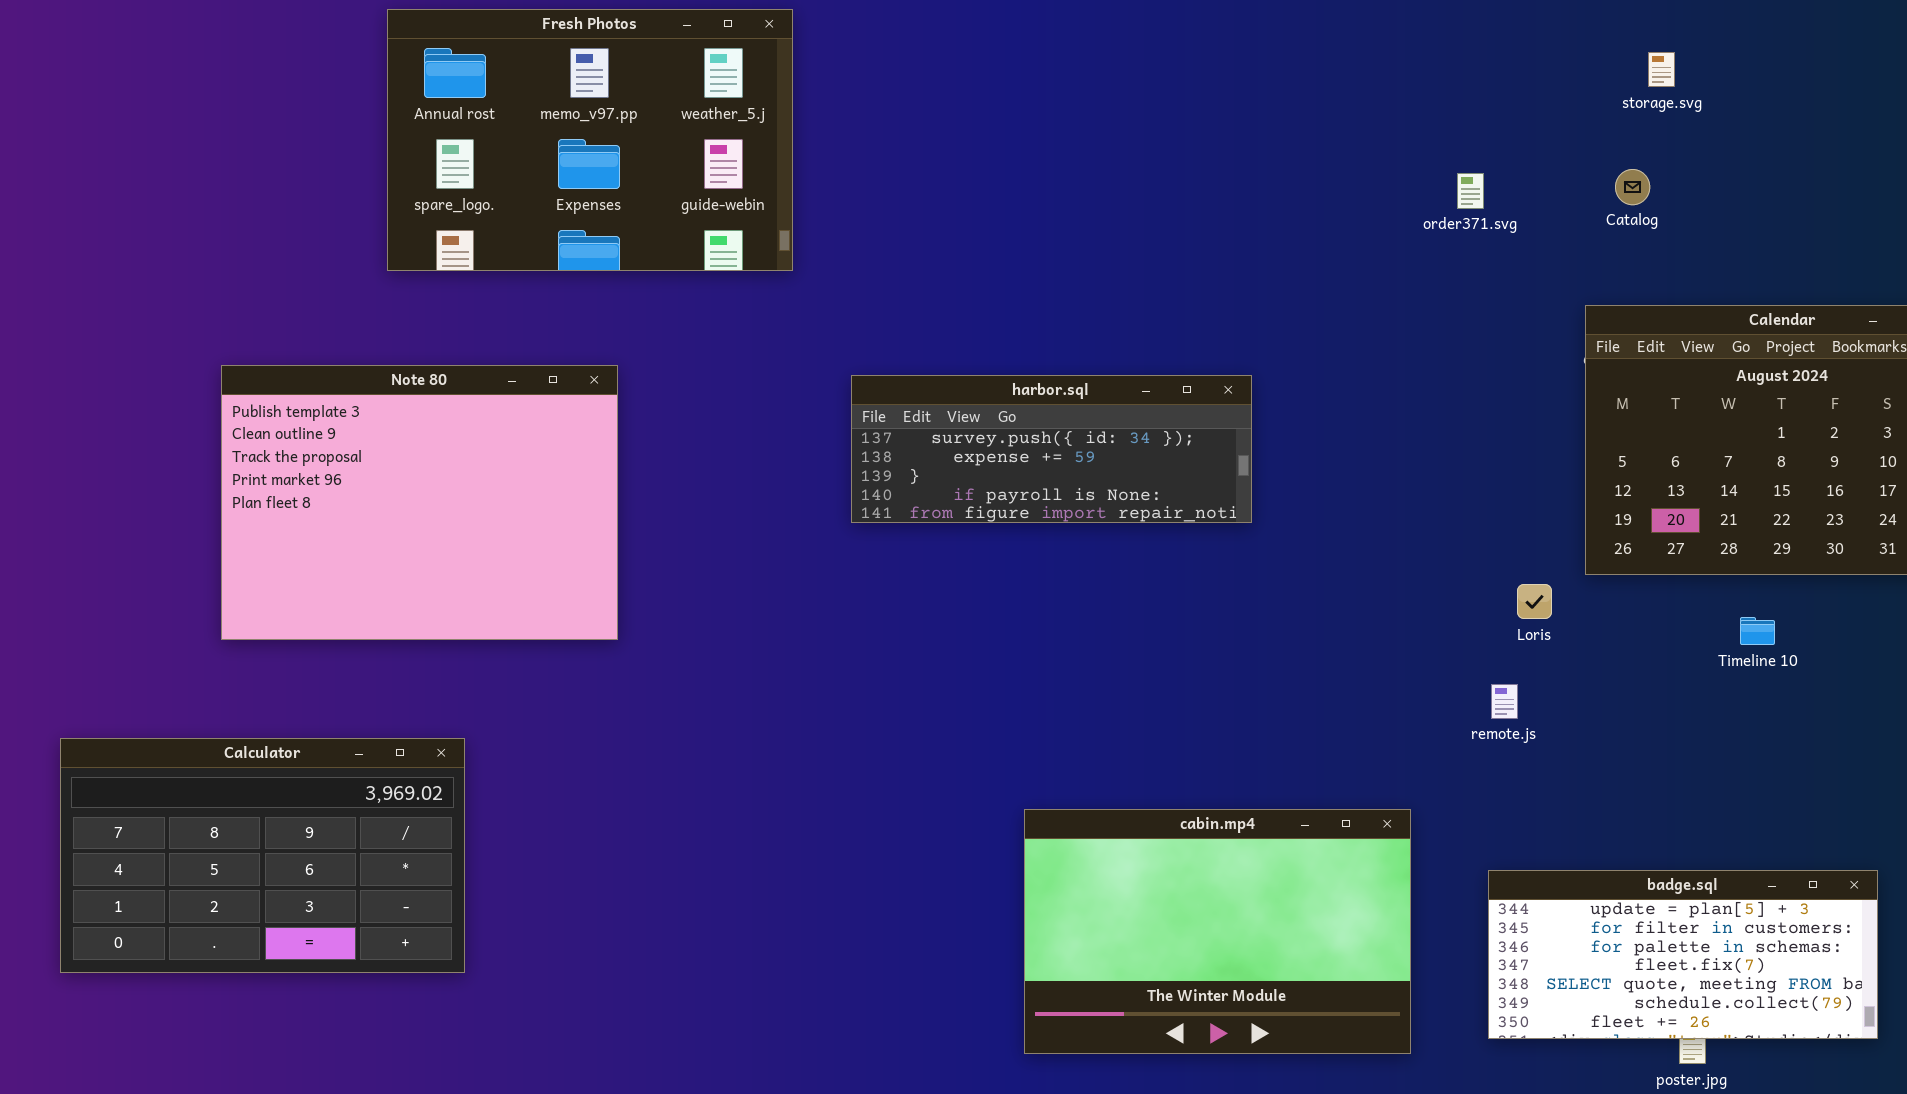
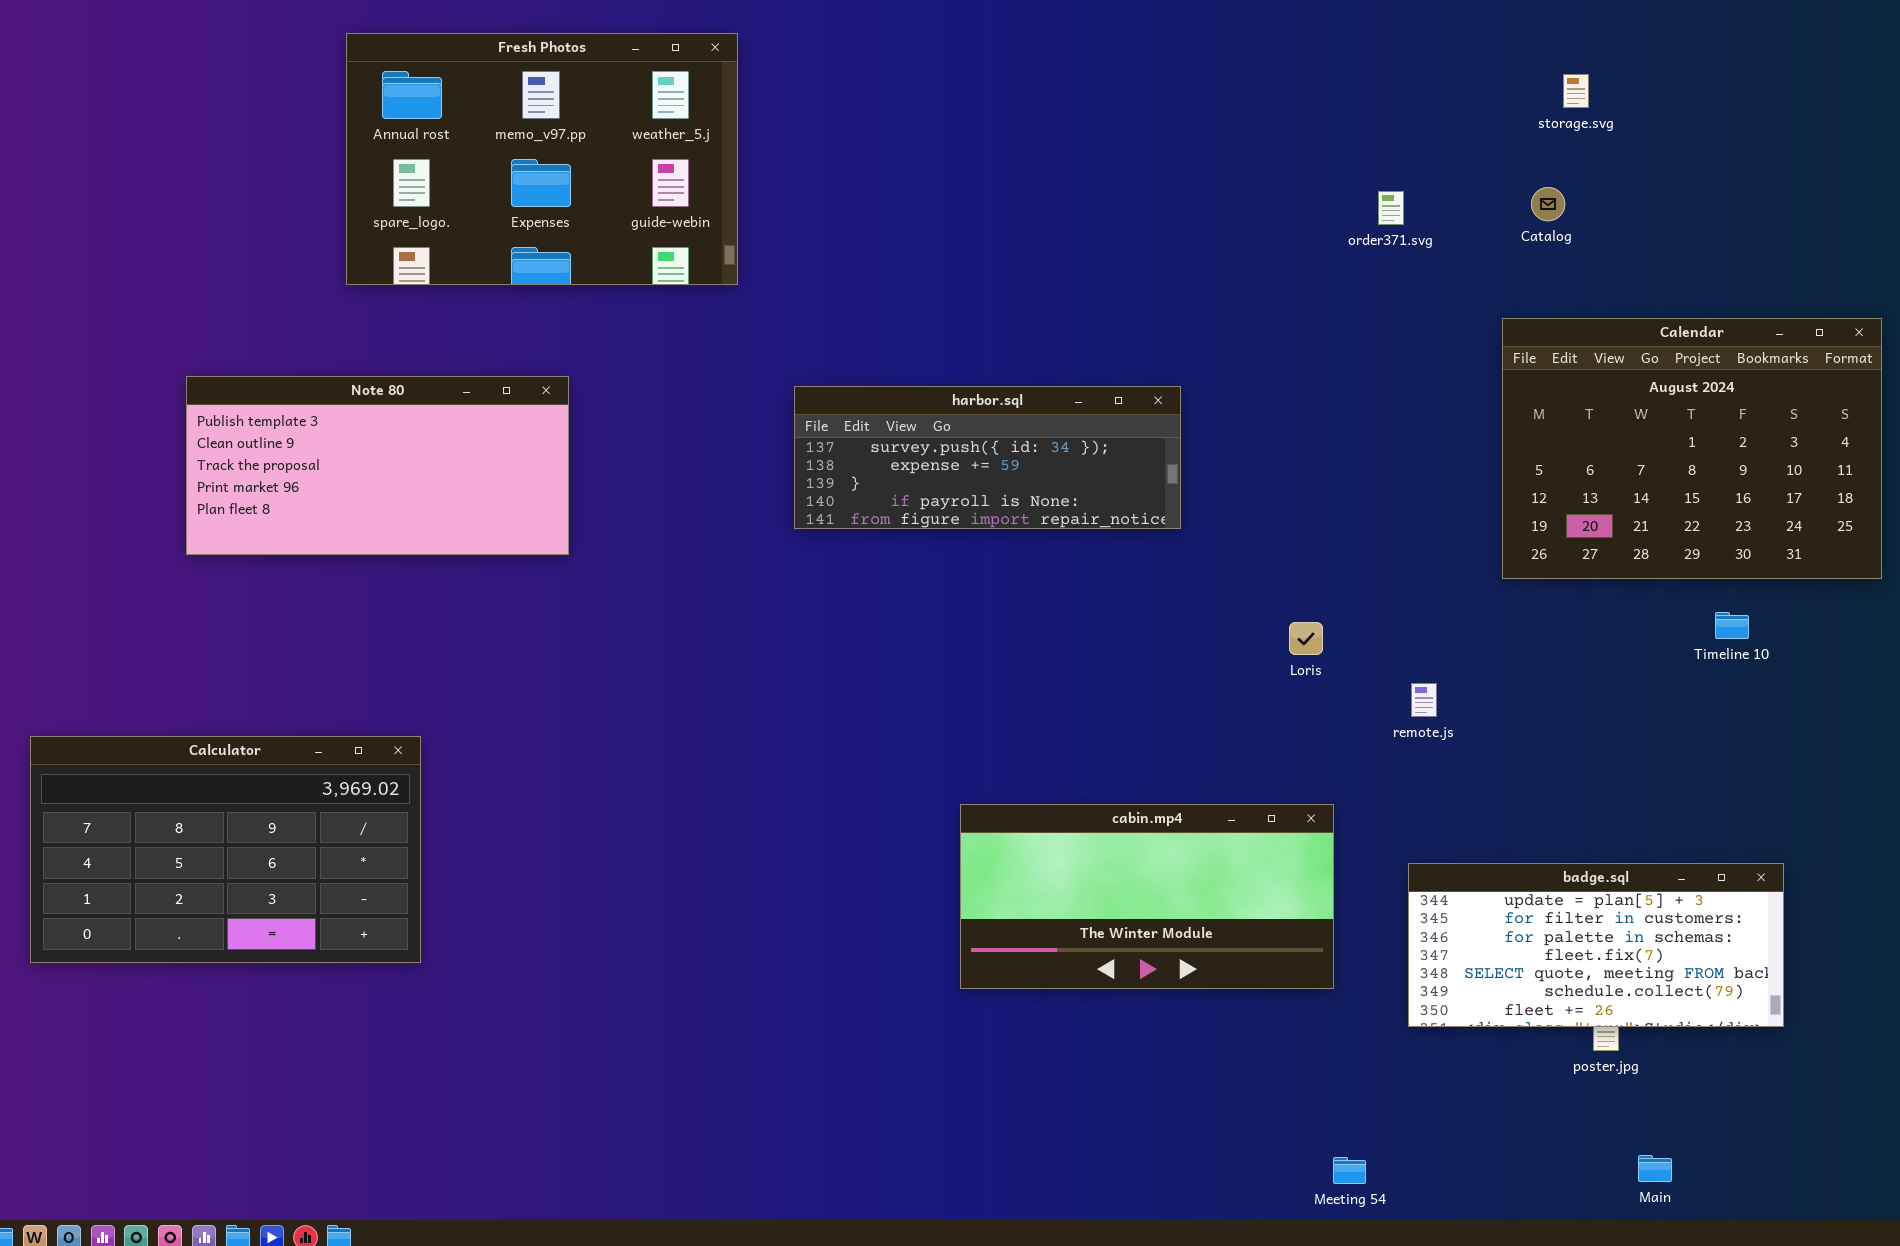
Note 80: [221,365,618,640] -> [186,376,569,555], resized
Loris: [1517,584,1552,619] -> [1289,622,1323,655], moved
Timeline 10: [1740,617,1775,645] -> [1715,612,1749,639], moved
cabin.mp4: [1024,809,1411,1054] -> [960,804,1334,989], resized

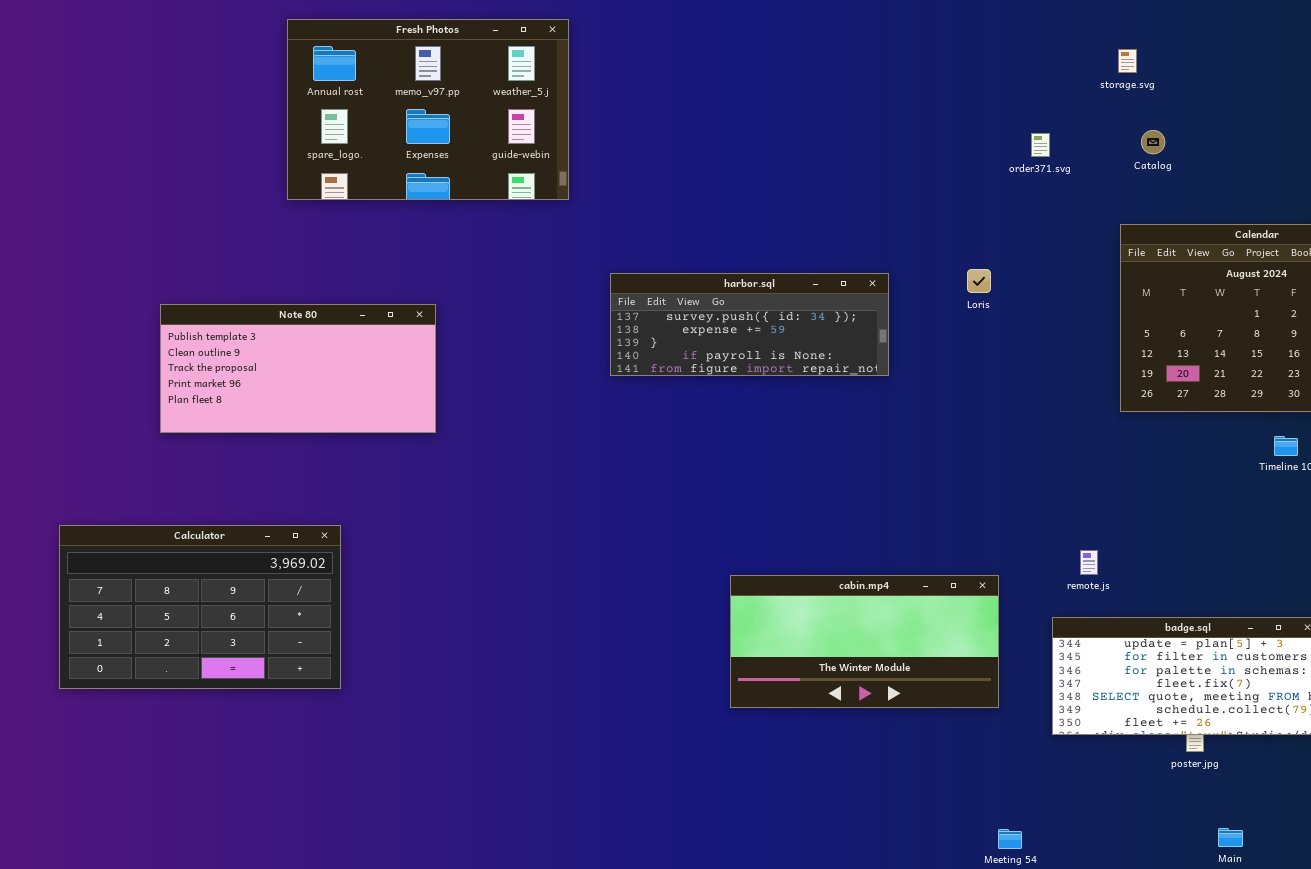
storage.svg: [1563,74,1589,108] -> [1118,49,1137,73], moved
Note 80: [186,376,569,555] -> [160,304,436,433], moved
Loris: [1289,622,1323,655] -> [967,269,991,293], moved
remote.js: [1411,683,1437,717] -> [1080,550,1098,575], moved

